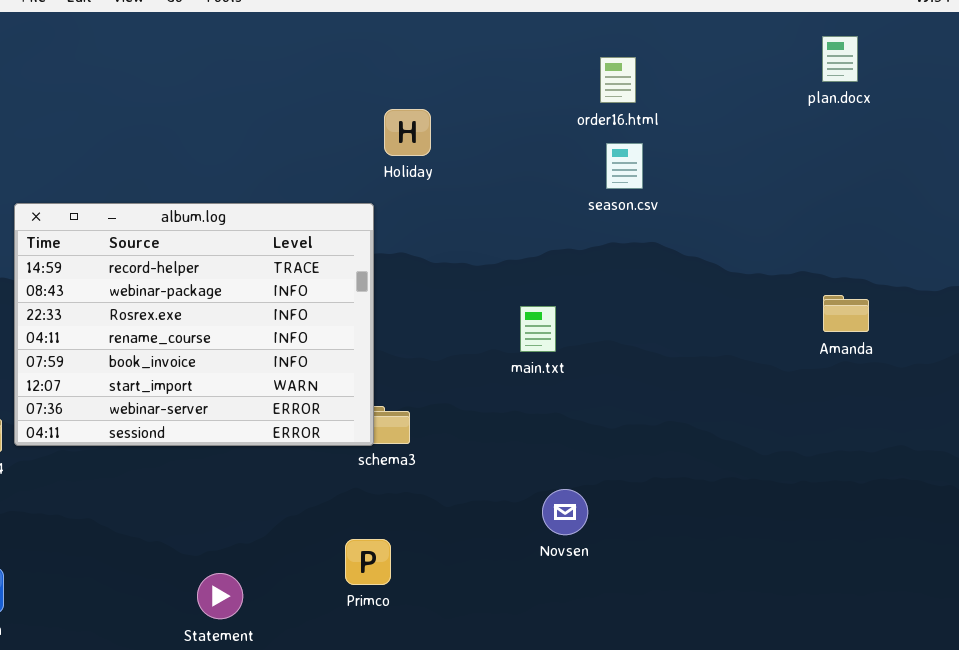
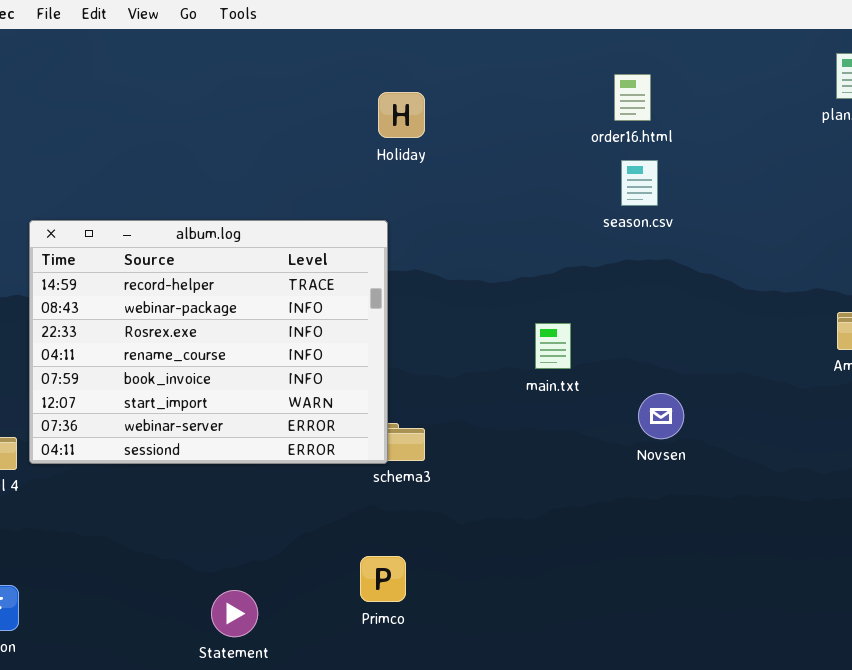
Holiday: [384,109,431,156] -> [378,92,425,138], moved
Novsen: [542,489,588,535] -> [638,393,684,439], moved

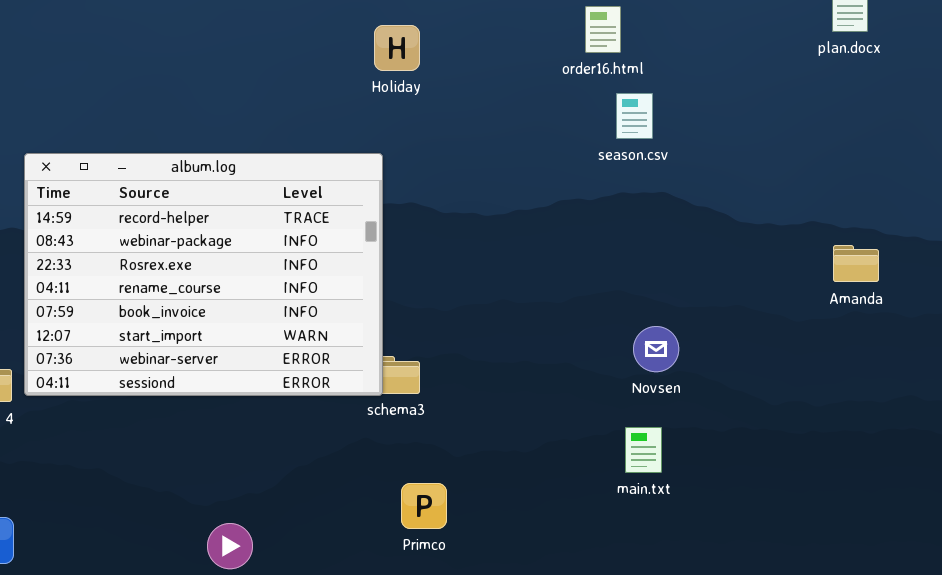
order16.html: [614,74,651,121] -> [585,6,621,53], moved
main.txt: [535,323,571,369] -> [625,427,662,473], moved
Primco: [360,556,406,602] -> [401,483,447,529], moved

